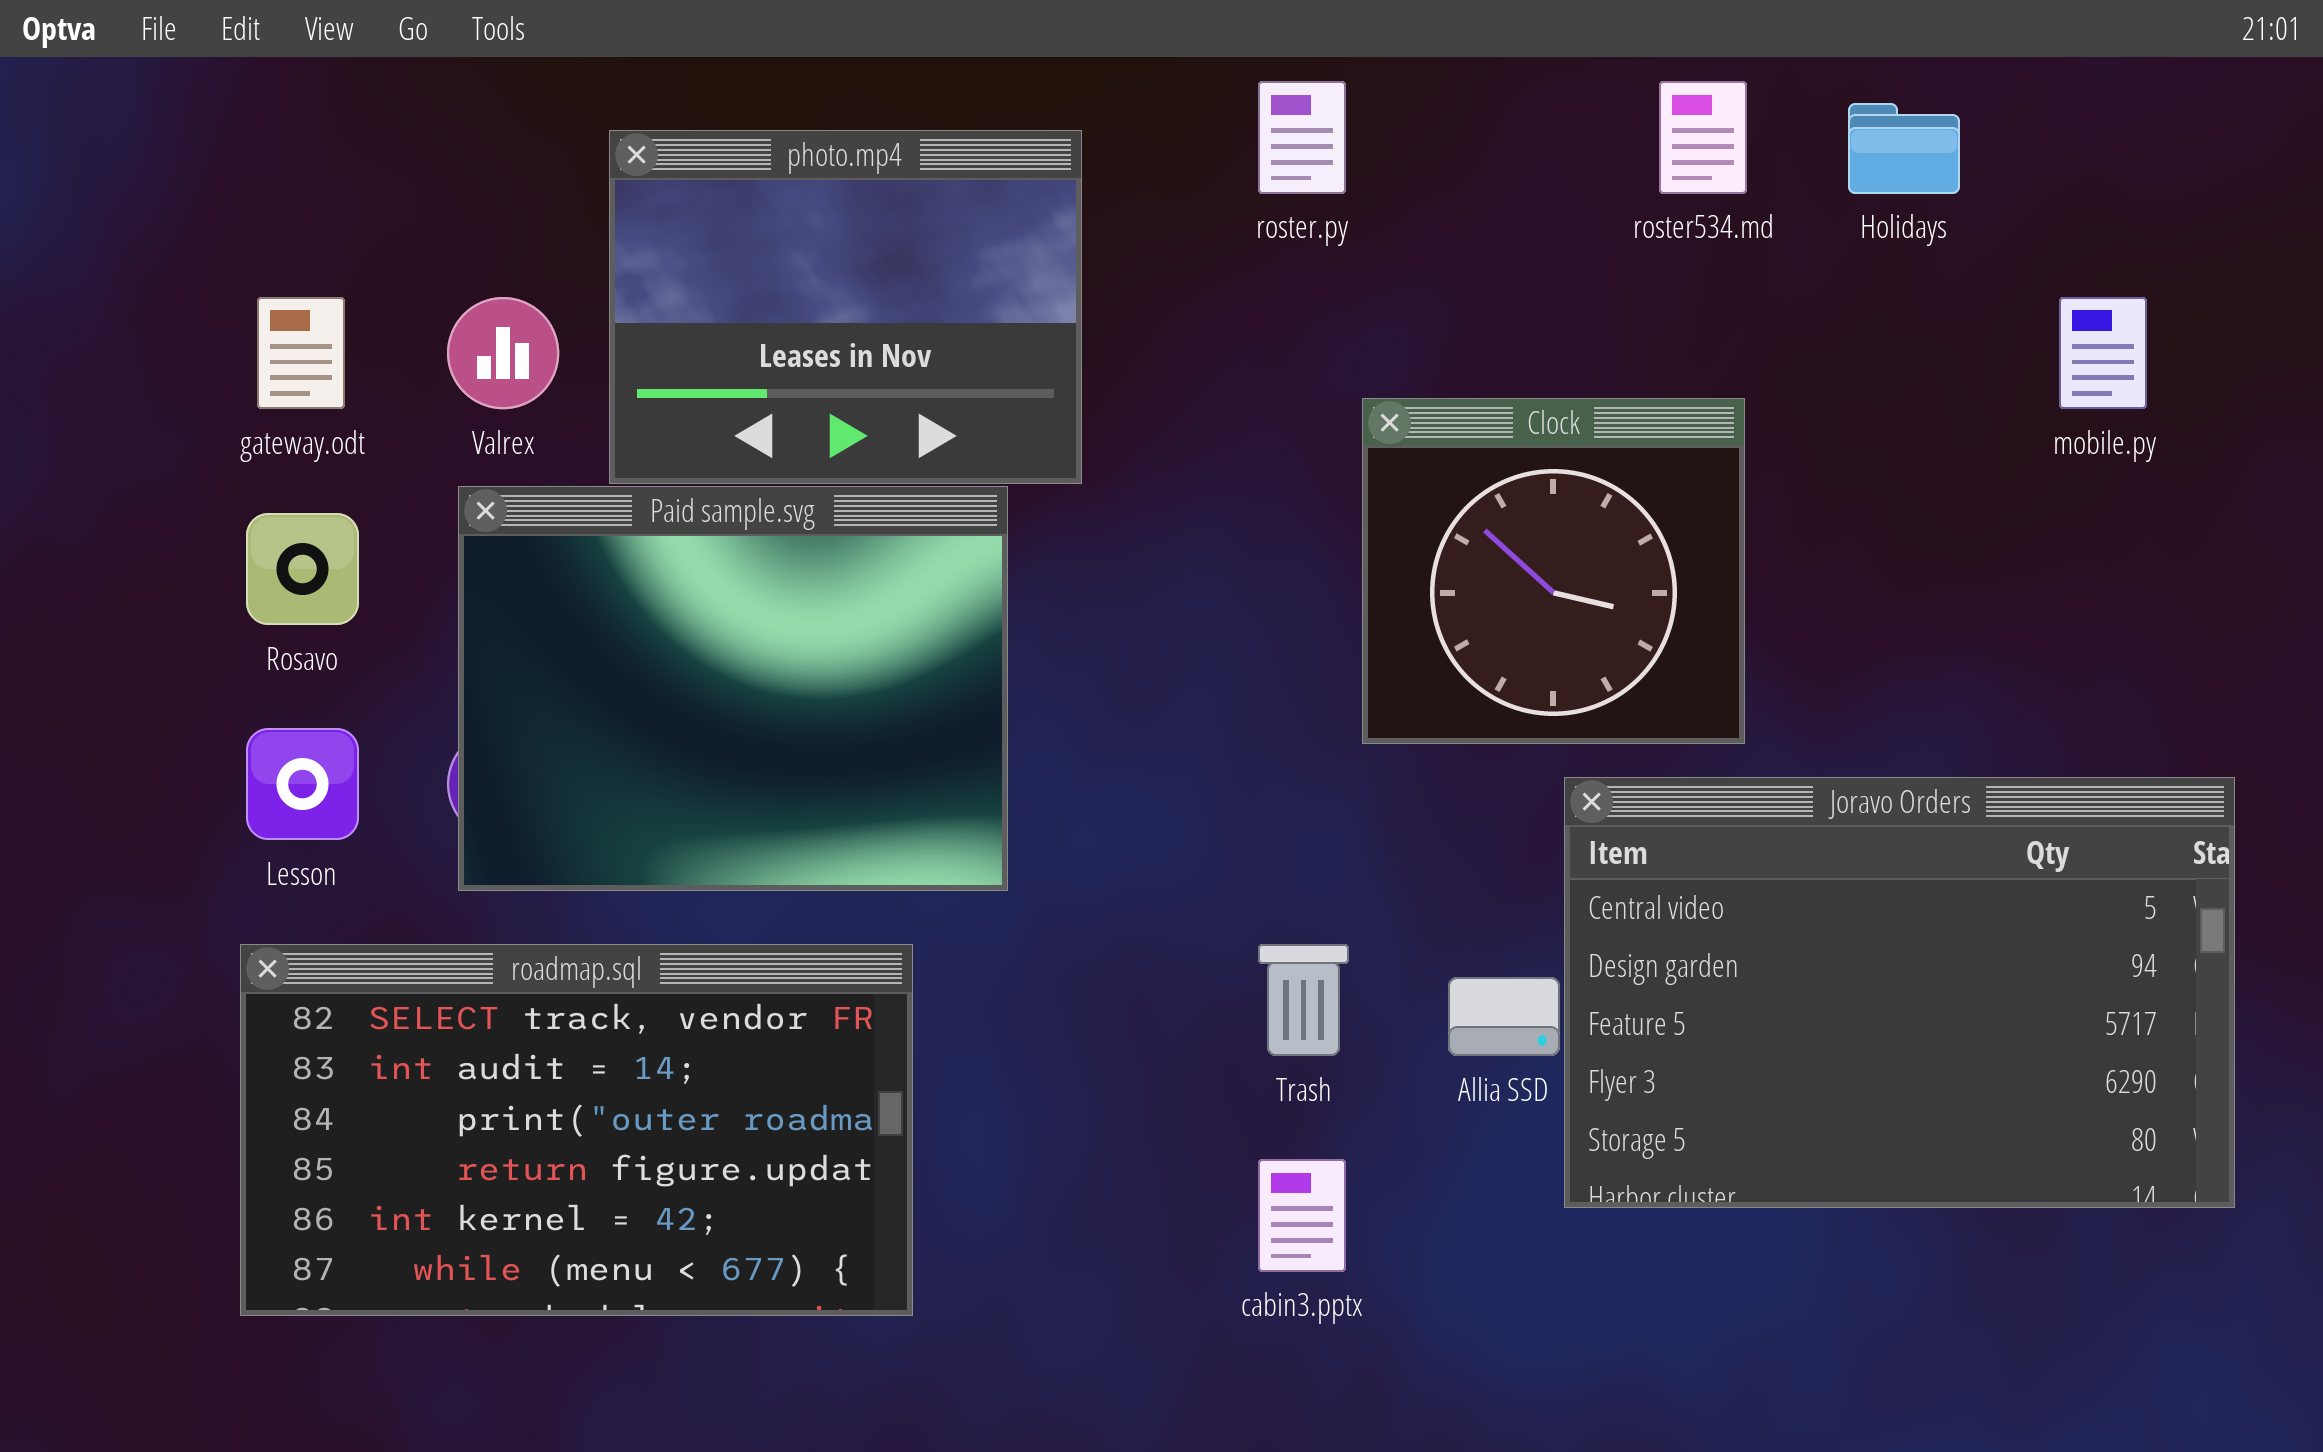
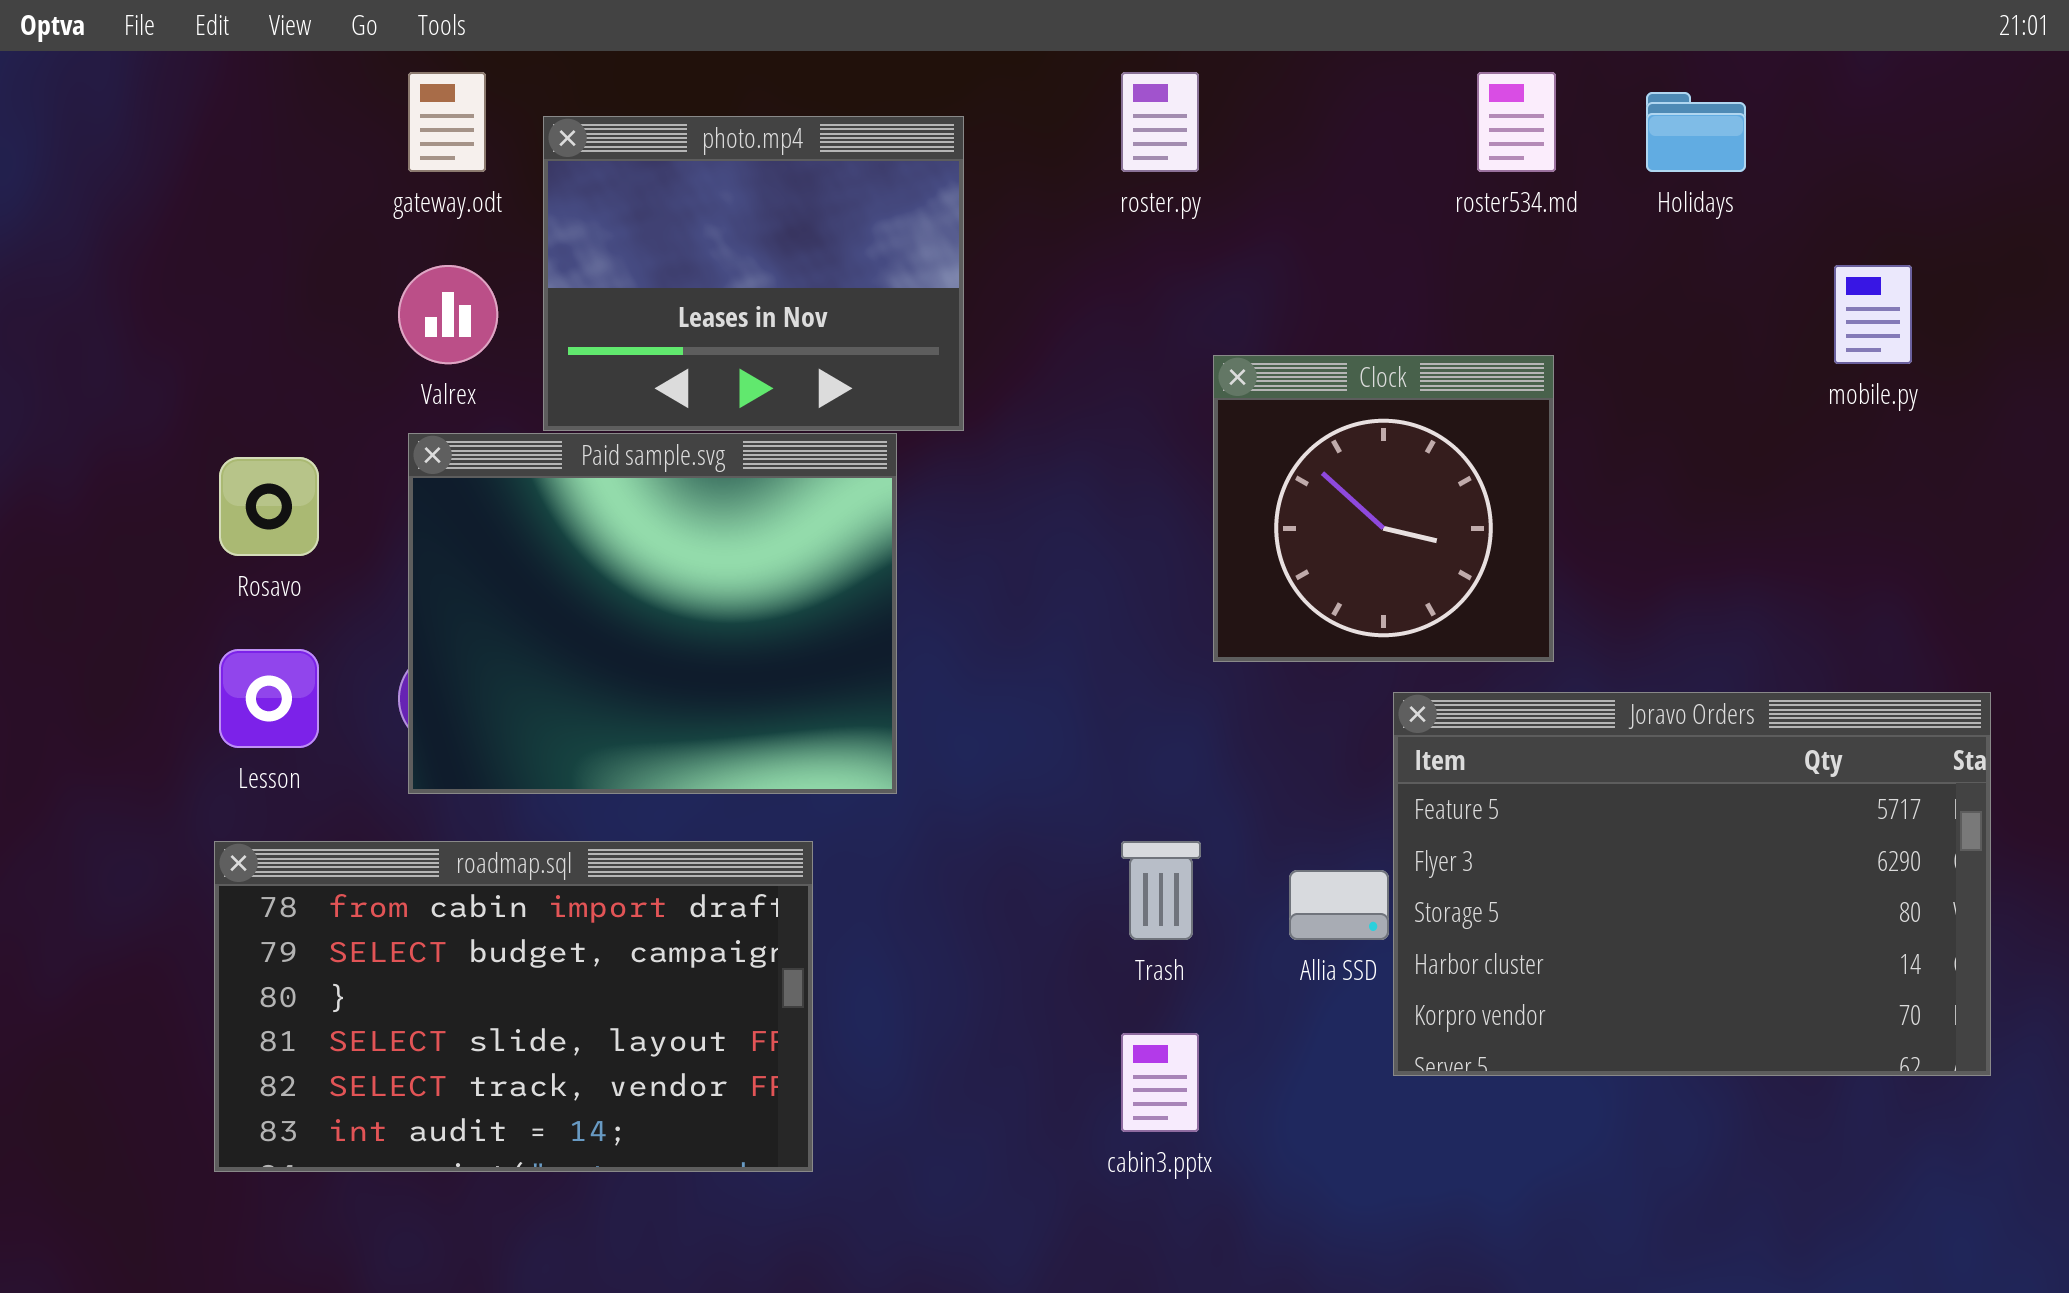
gateway.odt: [257,297,345,409] -> [408,72,486,172], moved
Joravo Orders: [1564,777,2235,1208] -> [1393,692,1991,1076], scrolled down 2 rows
roadmap.sql: [240,944,913,1316] -> [214,841,813,1172], scrolled up 4 rows

